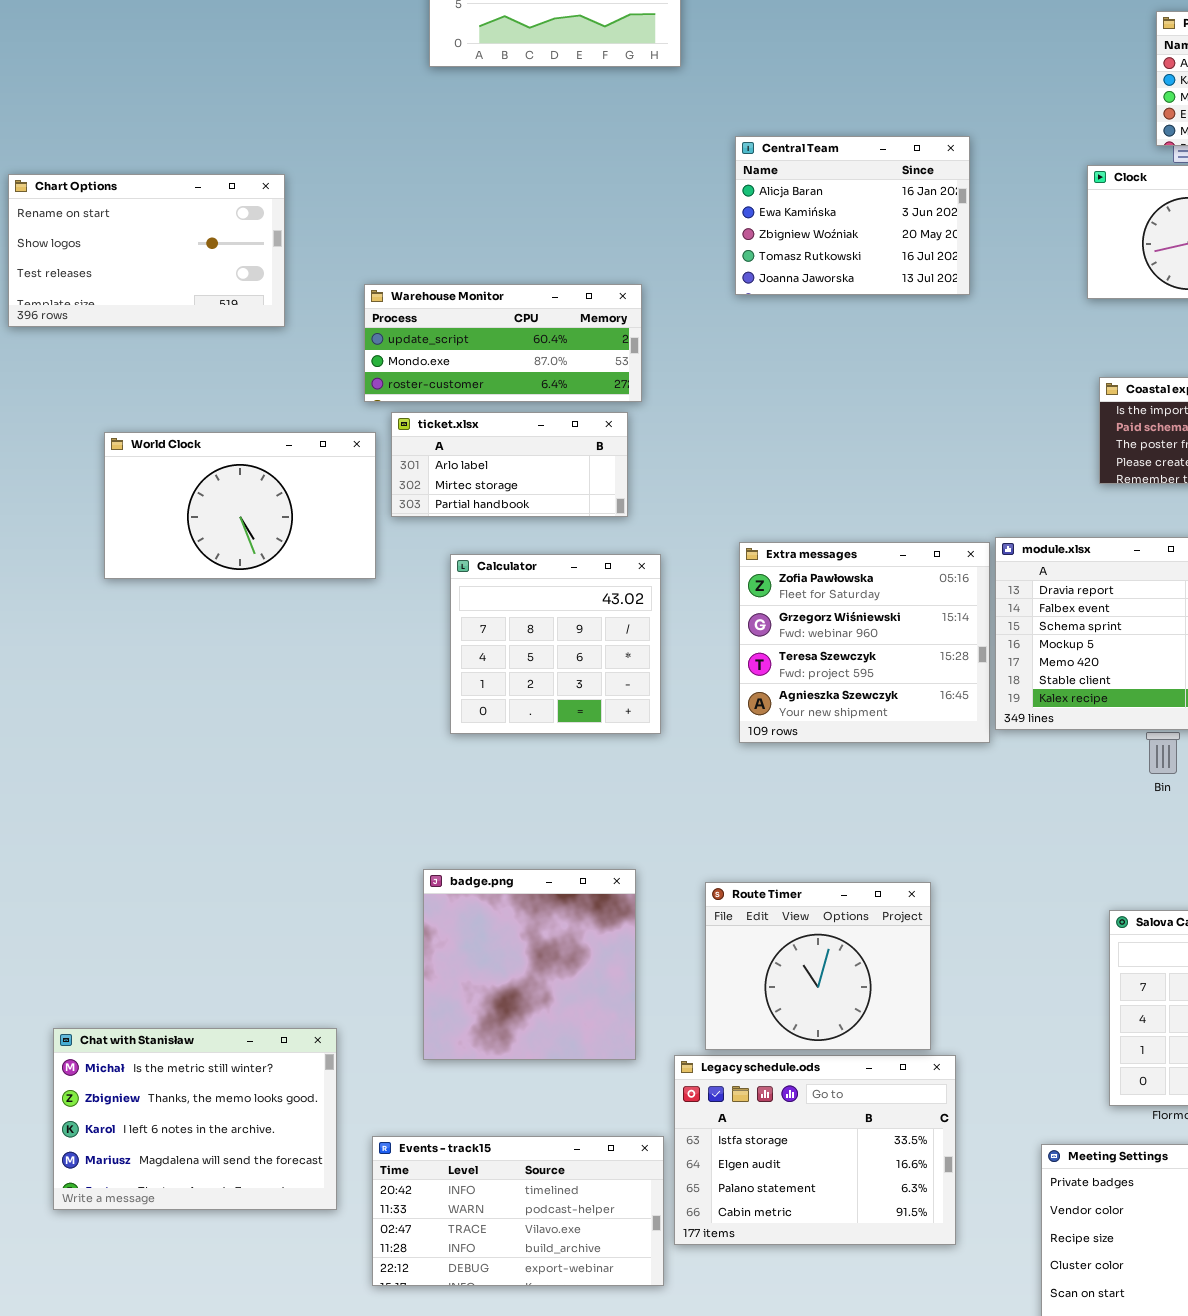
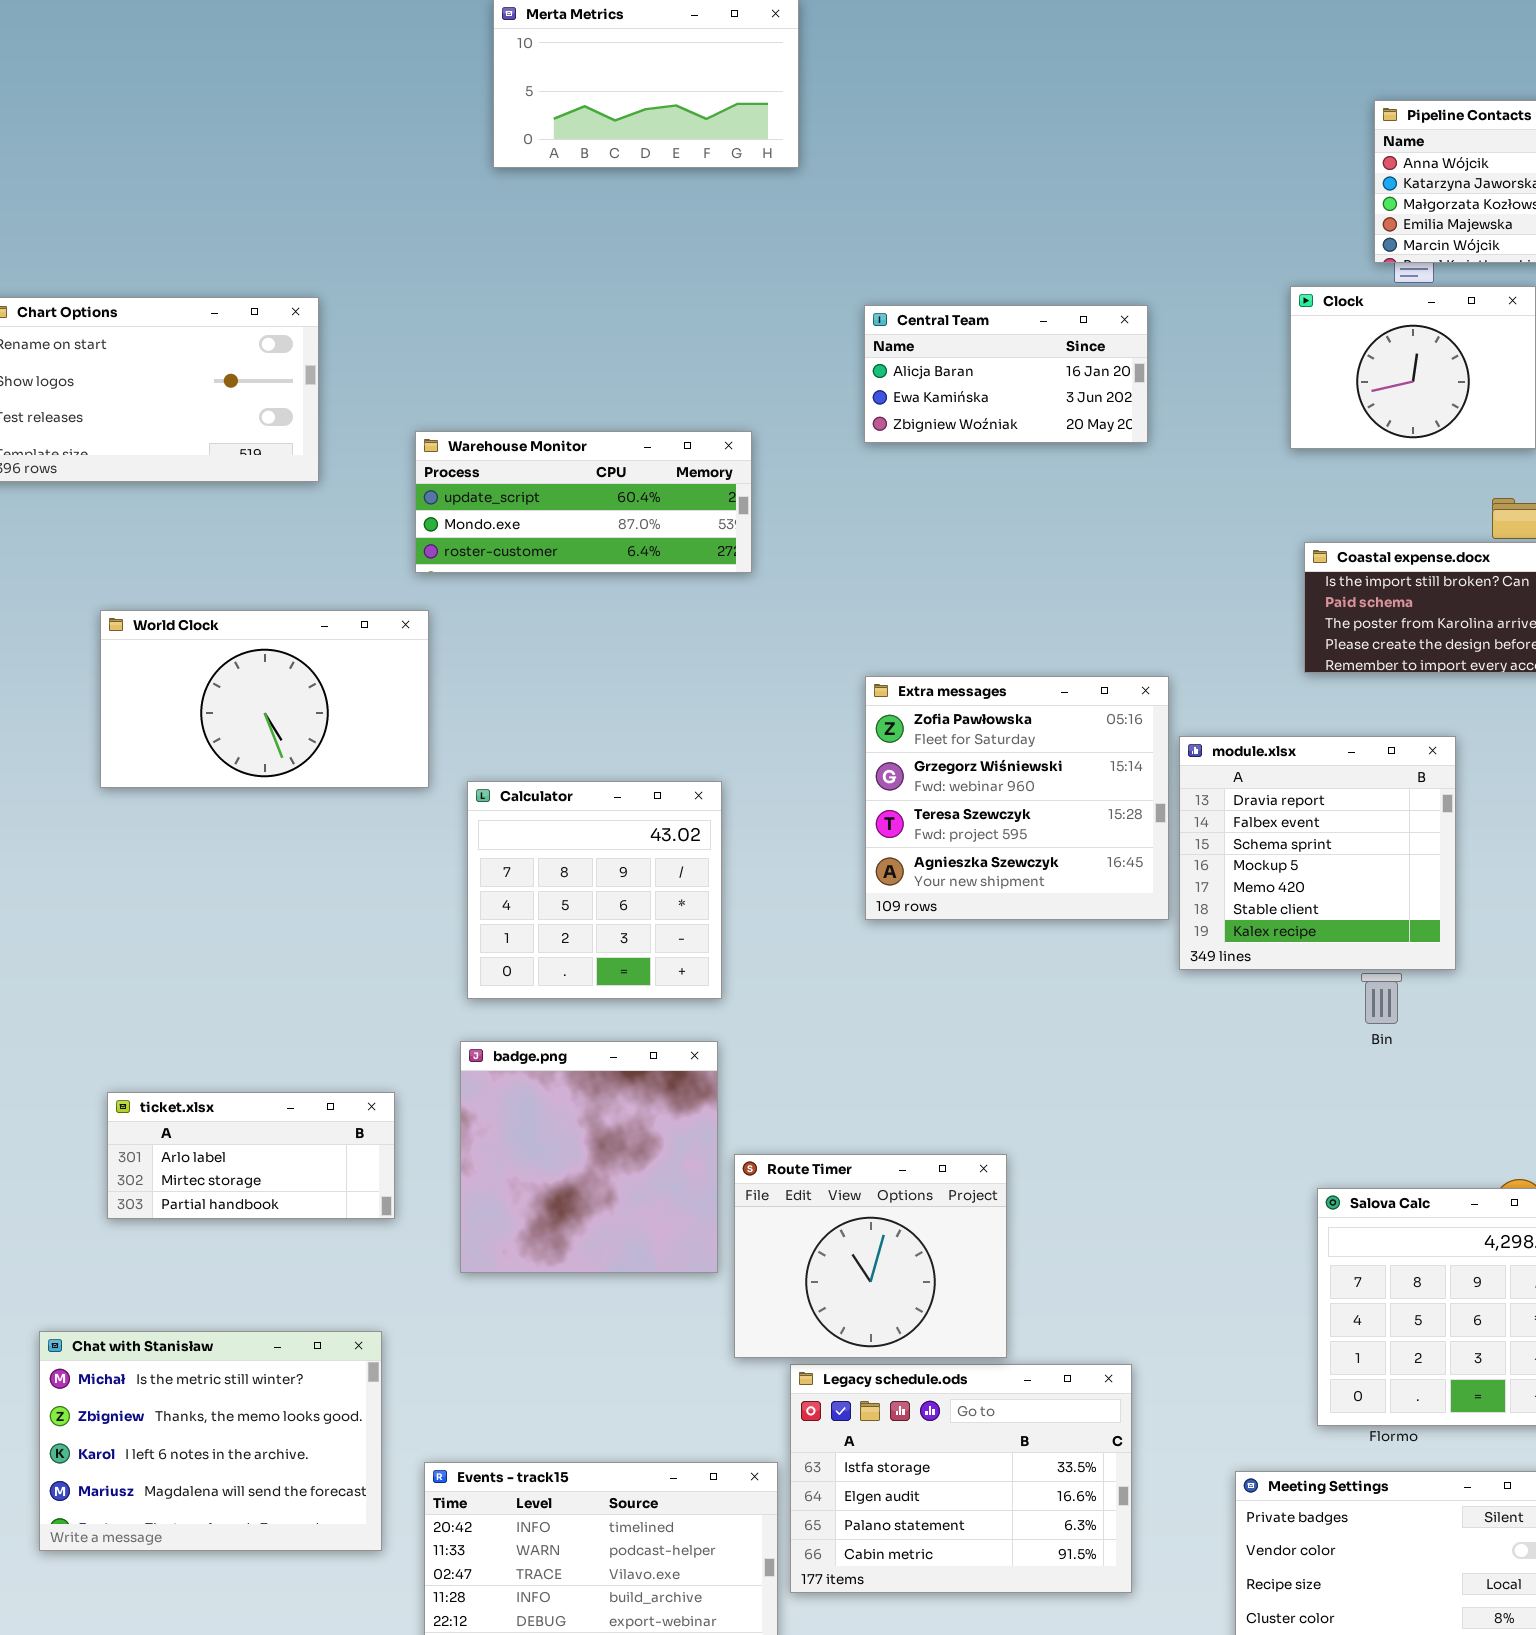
Central Team: [735,136,970,295] -> [864,305,1148,443], resized
ticket.xlsx: [391,412,628,517] -> [107,1092,395,1219], moved
Extra messages: [739,542,990,743] -> [865,676,1169,920], moved
Calculator: [450,554,661,734] -> [467,781,722,999], moved
badge.png: [423,869,636,1060] -> [460,1041,718,1273], moved
Route Timer: [705,882,931,1050] -> [734,1154,1007,1358], moved

